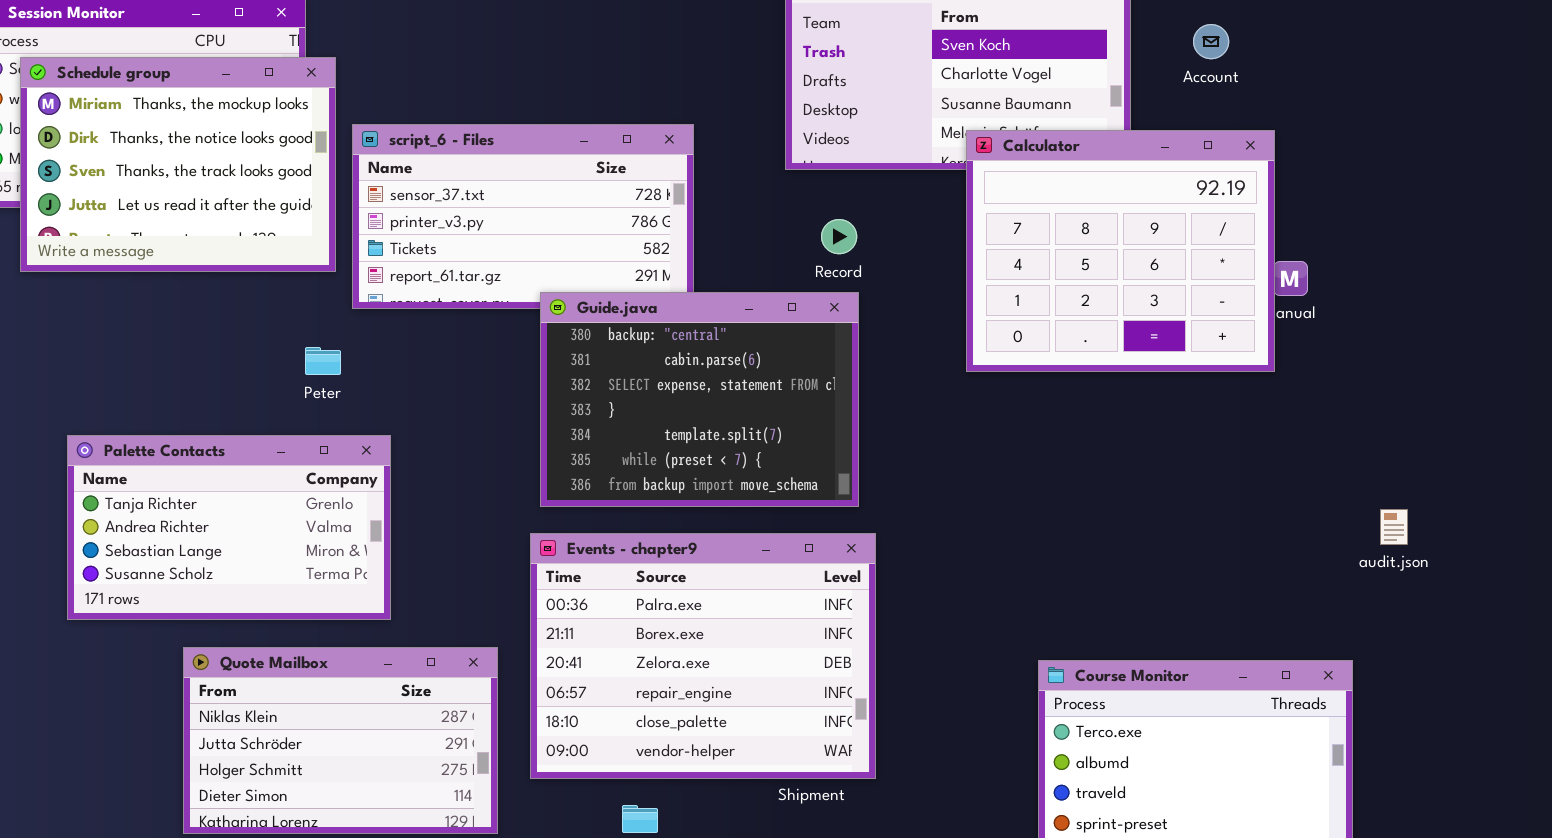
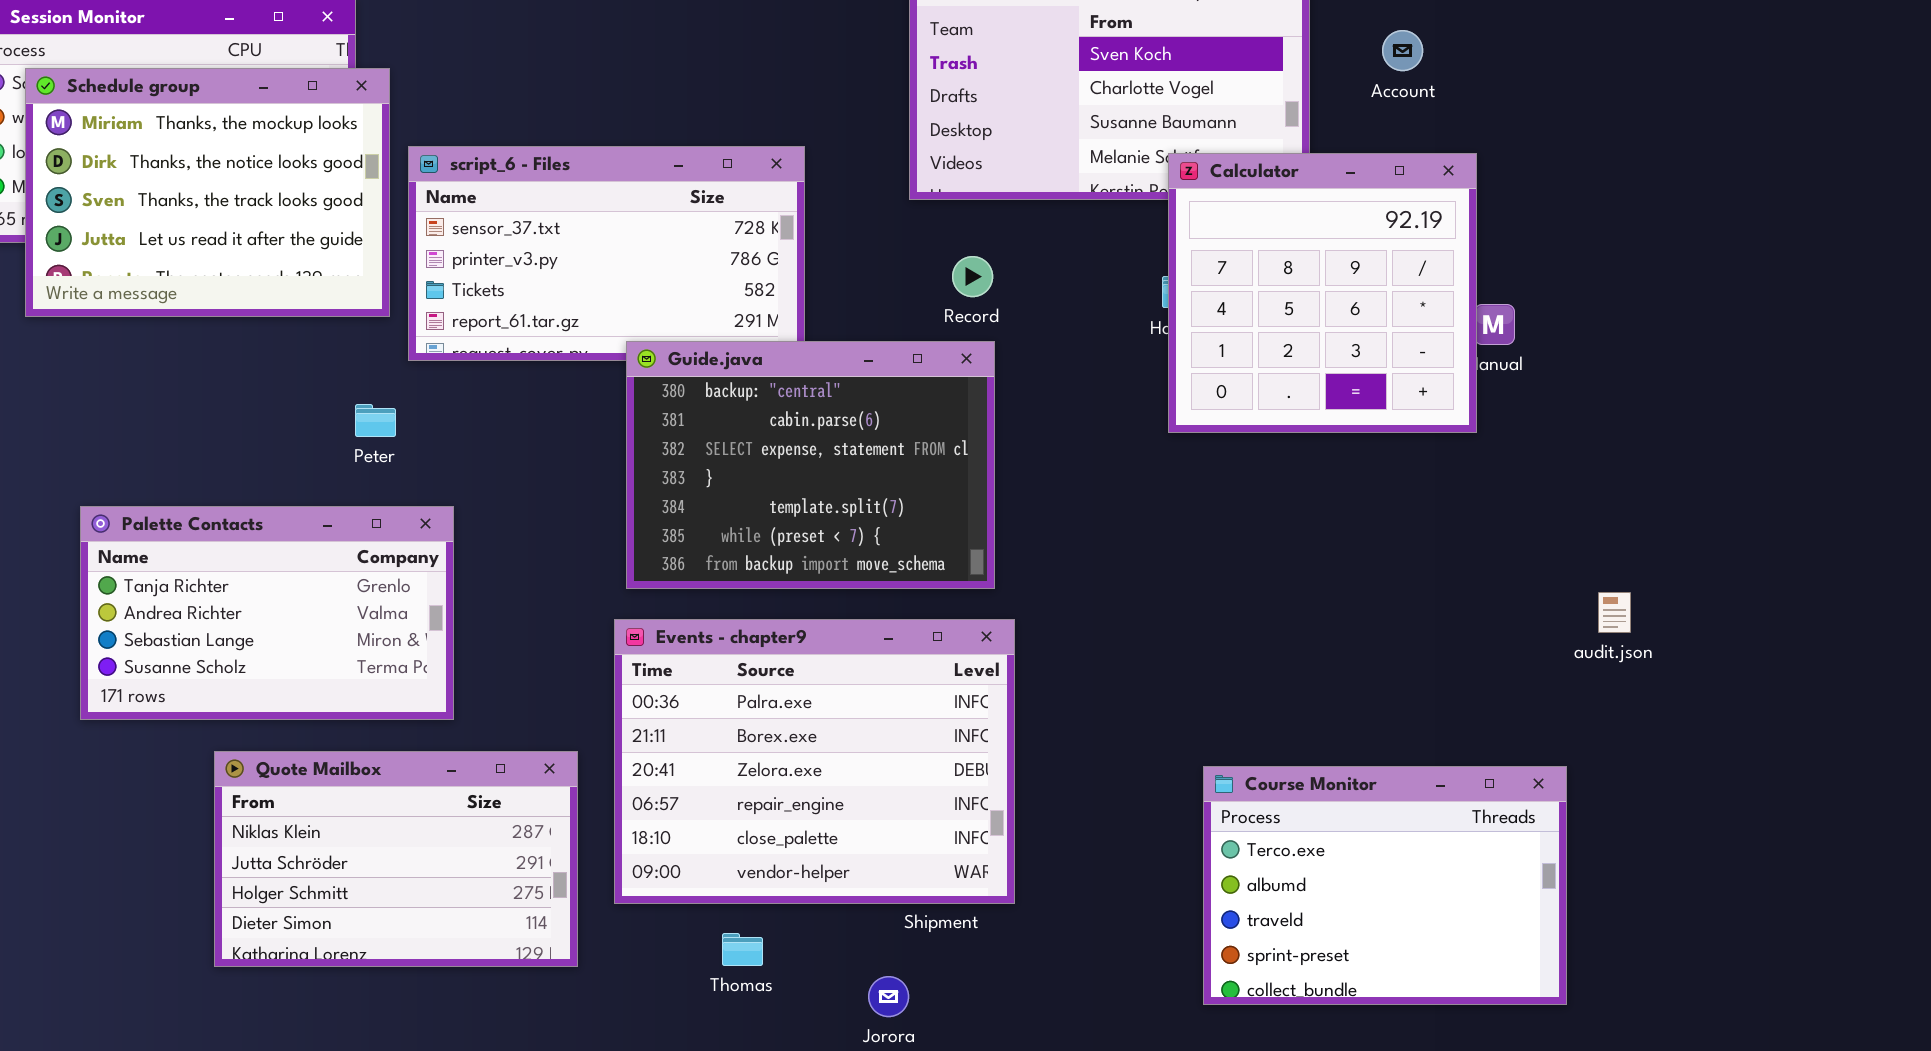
Calculator: [966,130,1275,372] -> [1168,153,1477,433], resized

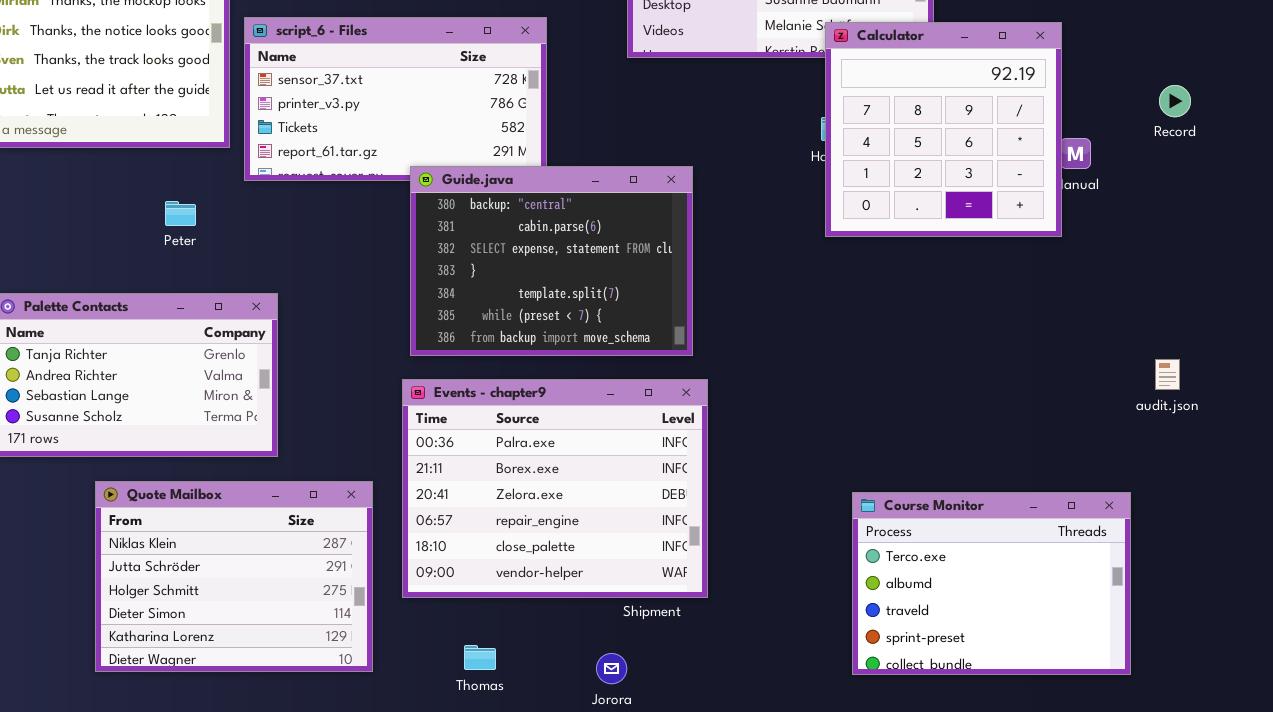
Record: [952,256,993,297] -> [1159,85,1191,117], moved
Peter: [355,404,396,437] -> [165,201,196,226], moved
Quote Mailbox: [214,751,578,967] -> [95,481,373,672], resized
Thomas: [722,933,763,966] -> [464,645,496,670], moved

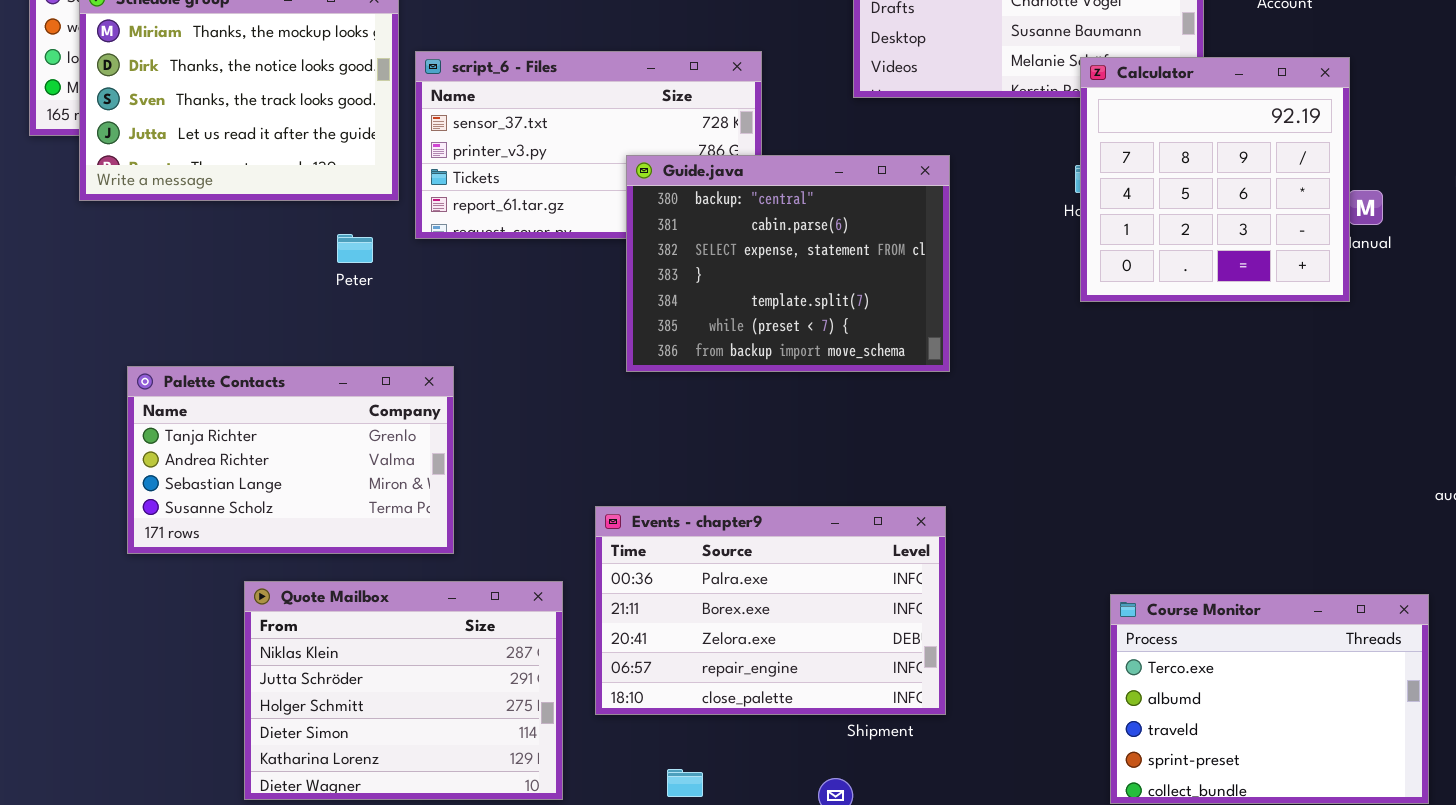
Guide.java: [410,166,693,356] -> [626,155,950,372], moved
Peter: [165,201,196,226] -> [337,234,373,263], moved
Events - chapter9: [402,379,708,598] -> [595,506,946,715], resized

